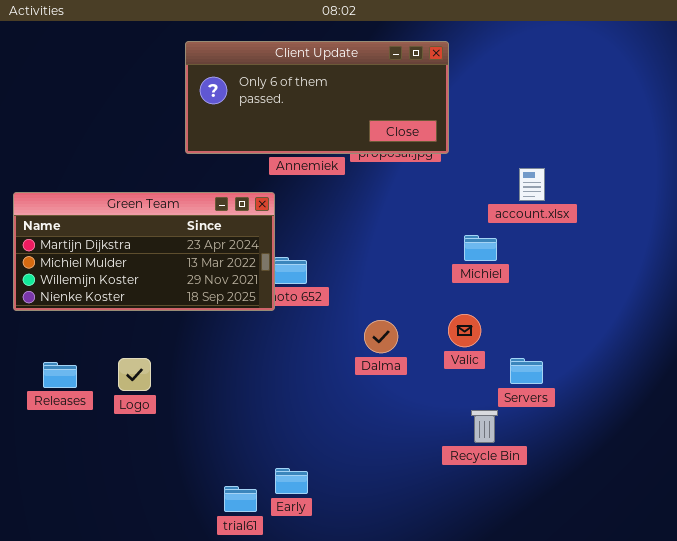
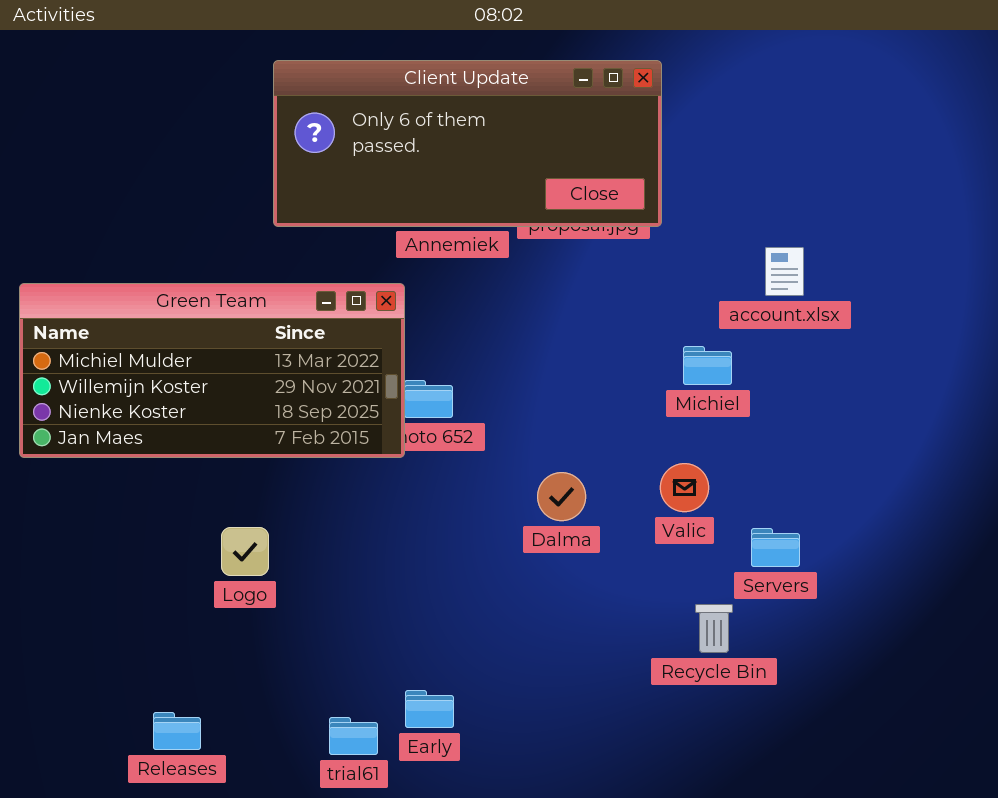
Green Team: [13,192,275,311] -> [19,283,405,458], scrolled down 1 row
Logo: [118,358,151,391] -> [221,527,269,576], moved
Releases: [43,362,77,388] -> [153,712,201,750], moved

